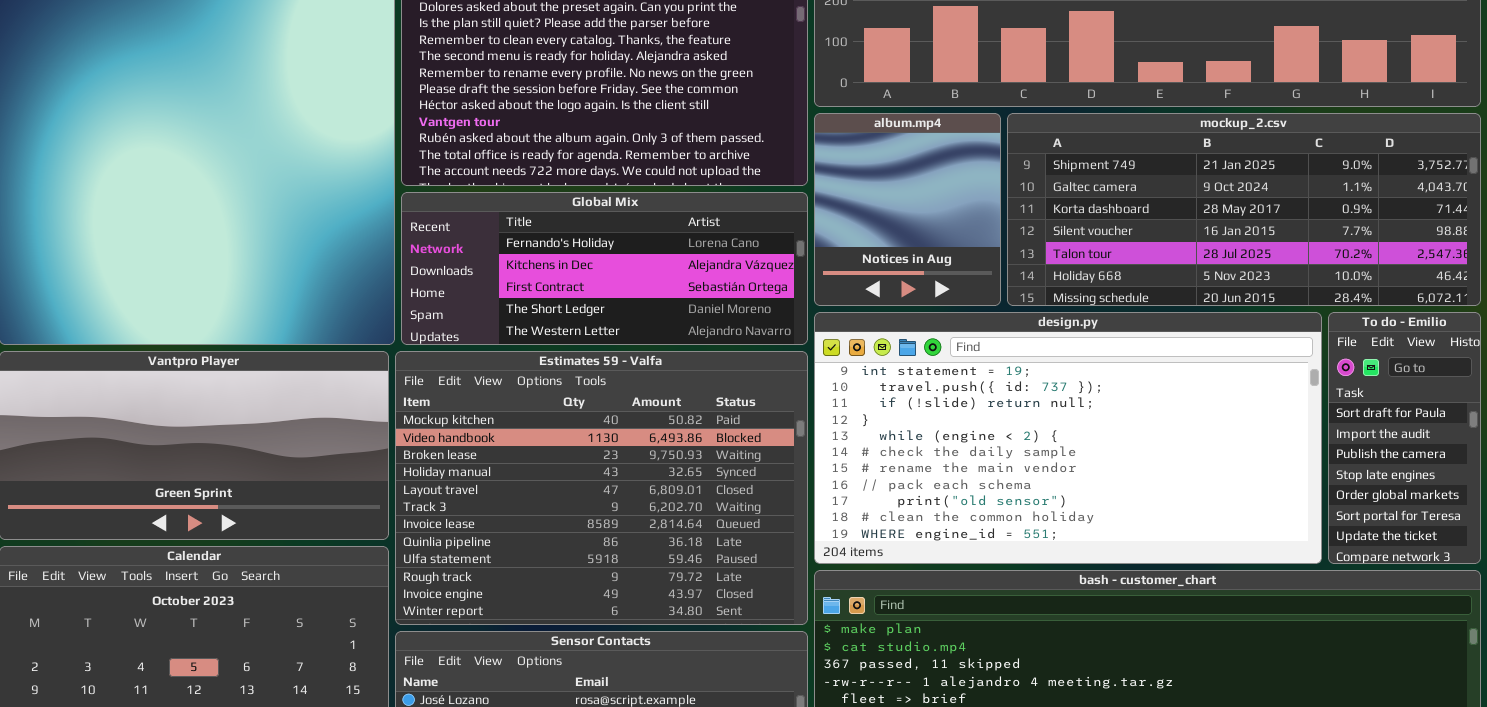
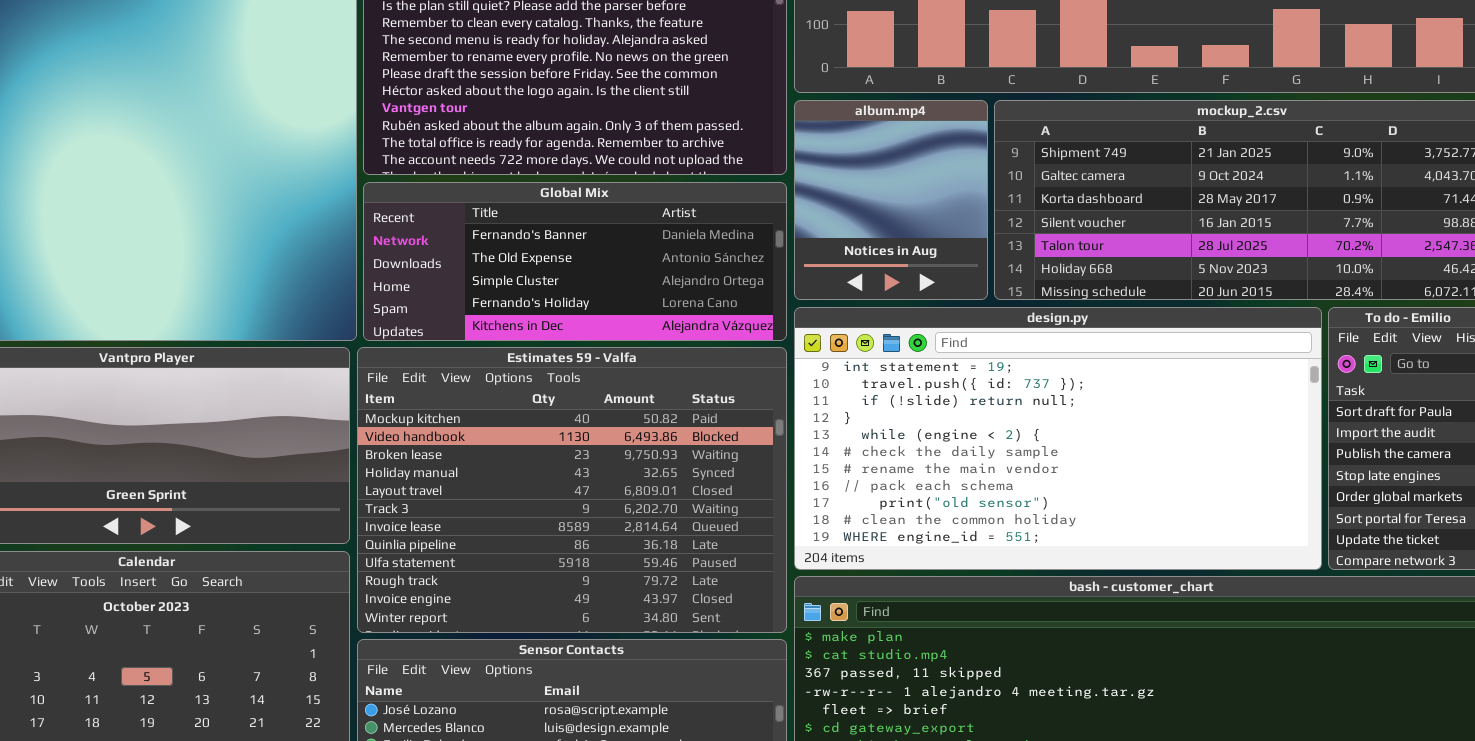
Global Mix: [401,192,808,345] -> [363,182,787,341], scrolled up 3 rows

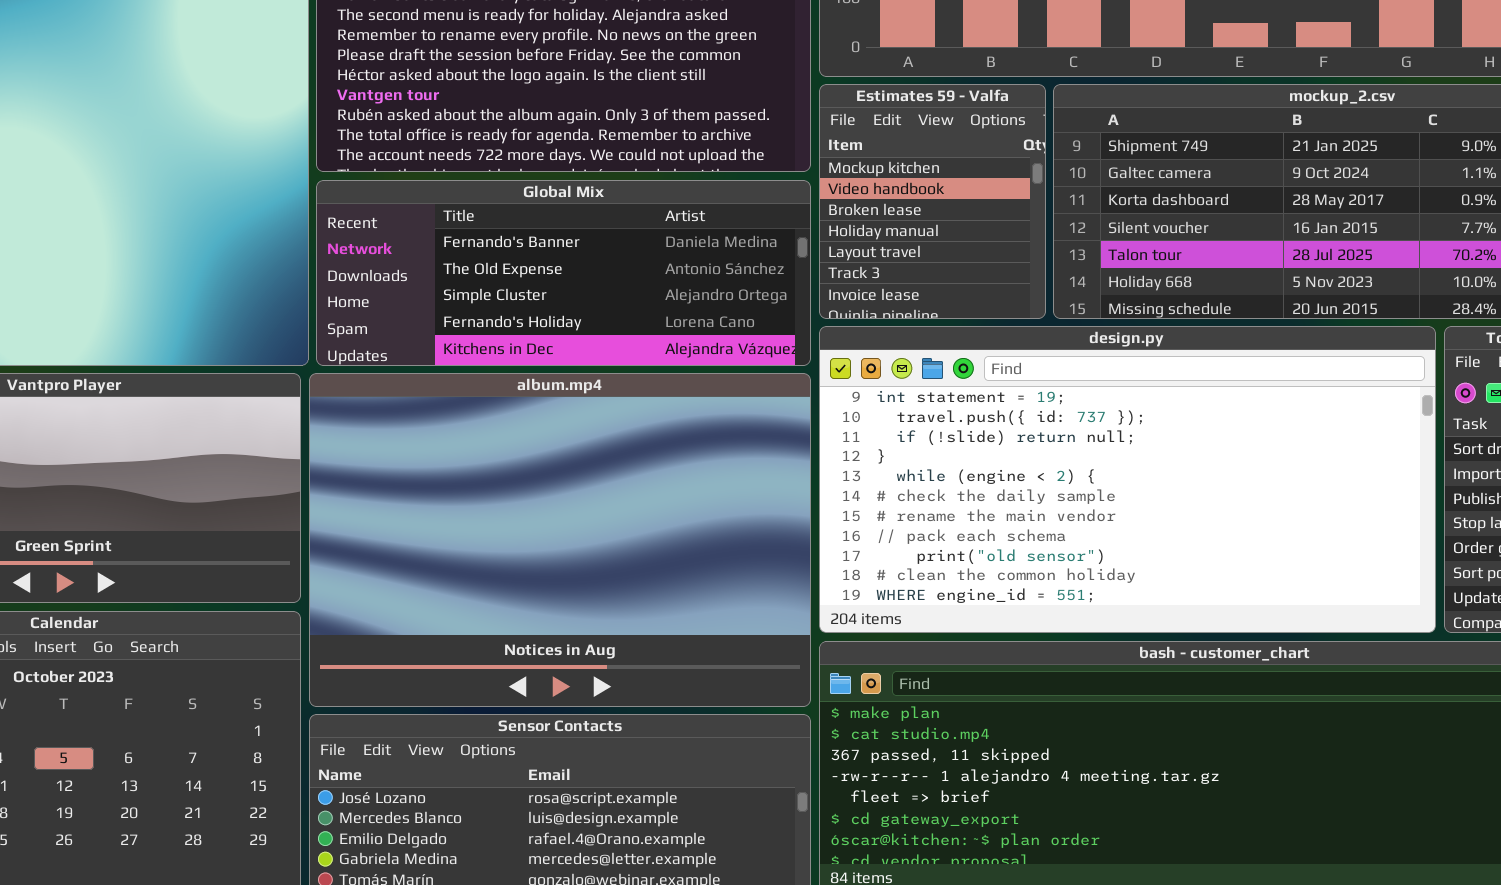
album.mp4: [794,100,988,300] -> [309,373,811,707], moved, resized
Estimates 59 - Valfa: [357,347,787,633] -> [819,84,1046,319], moved, resized

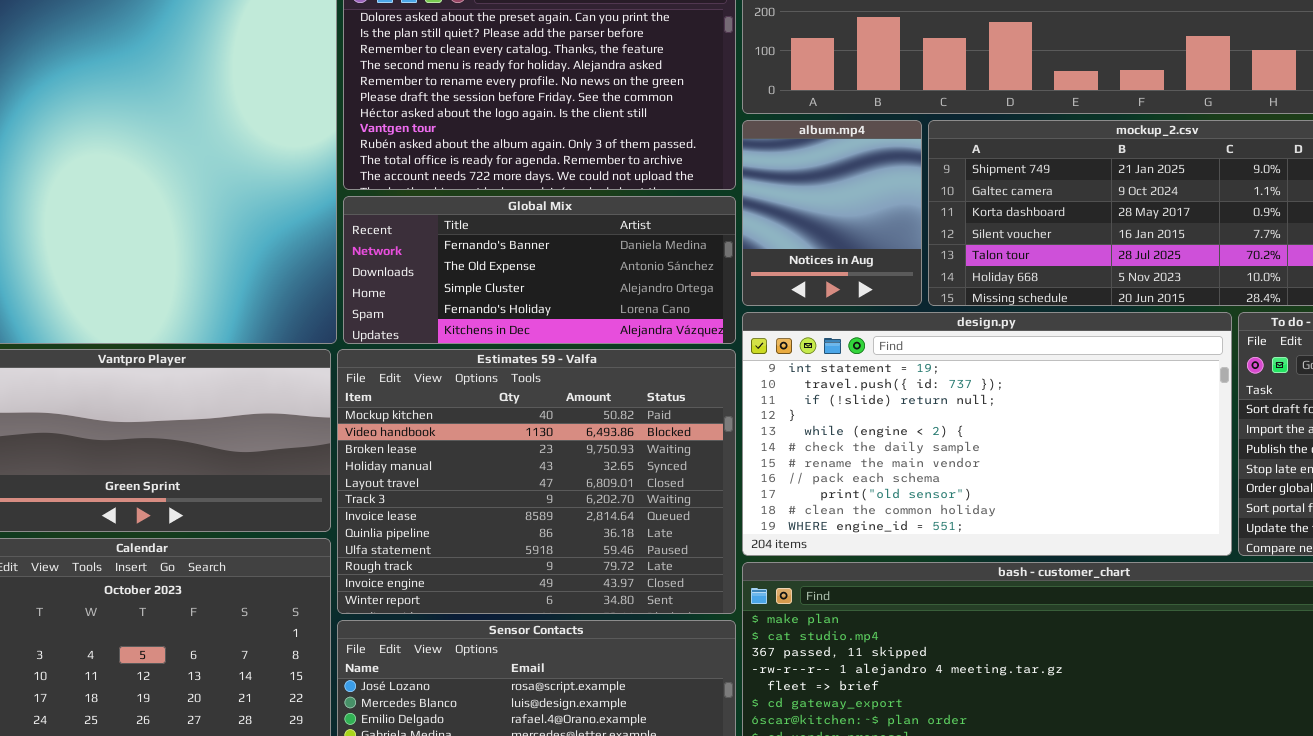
Estimates 59 - Valfa: [819,84,1046,319] -> [337,349,736,614], moved, resized
album.mp4: [309,373,811,707] -> [742,120,922,306], moved, resized

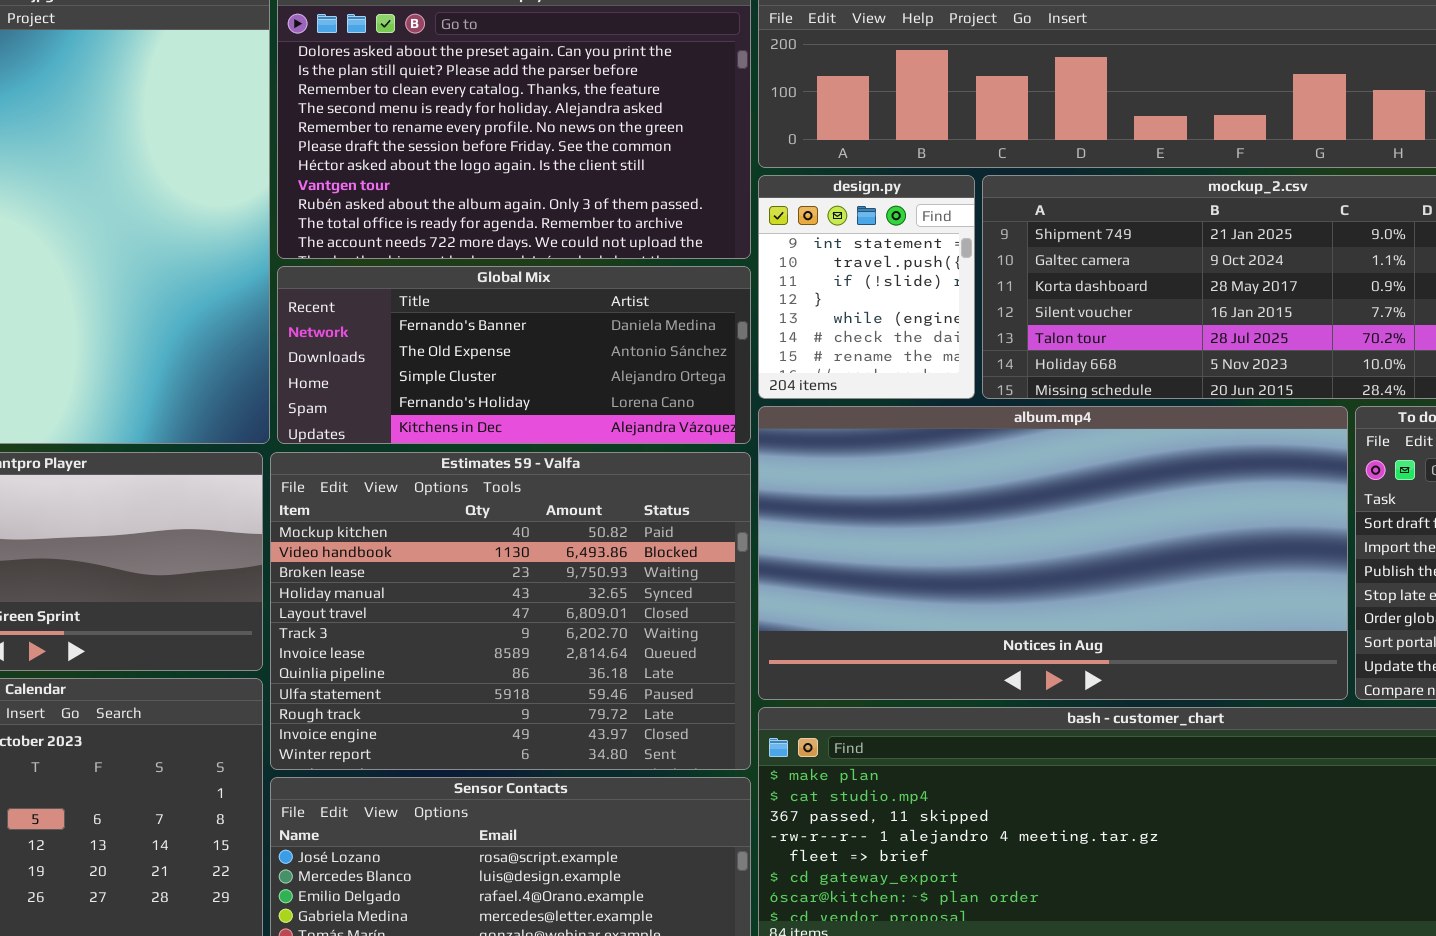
album.mp4: [742,120,922,306] -> [758,406,1348,700], moved, resized
design.py: [742,312,1232,556] -> [758,175,975,399], moved, resized

